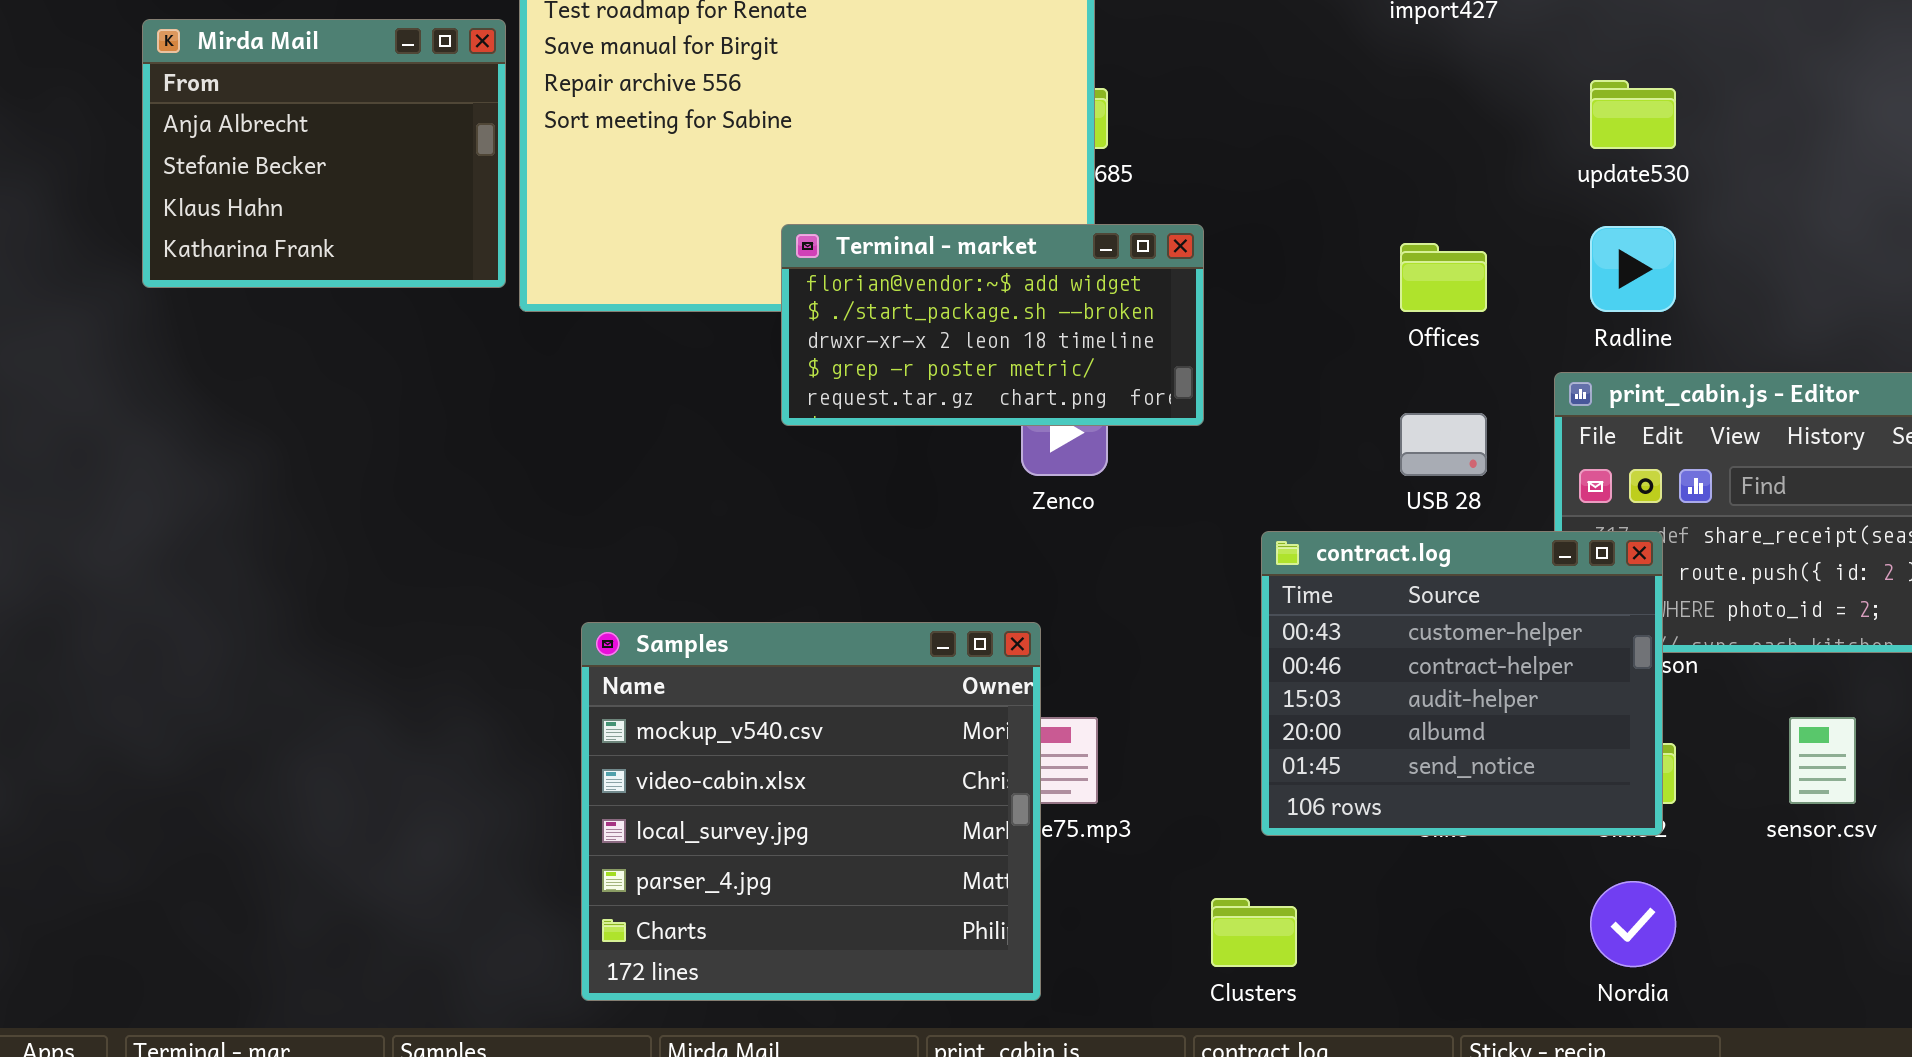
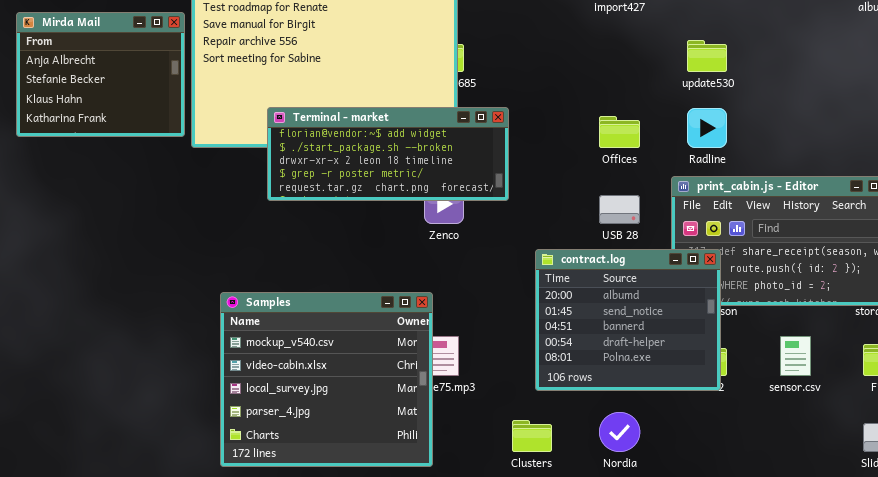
Terminal - market: [781,224,1204,426] -> [267,107,509,201], resized
contract.log: [1261,531,1663,836] -> [535,249,721,391], scrolled down 3 rows
Nordia: [1590,881,1676,967] -> [599,412,640,452], moved

